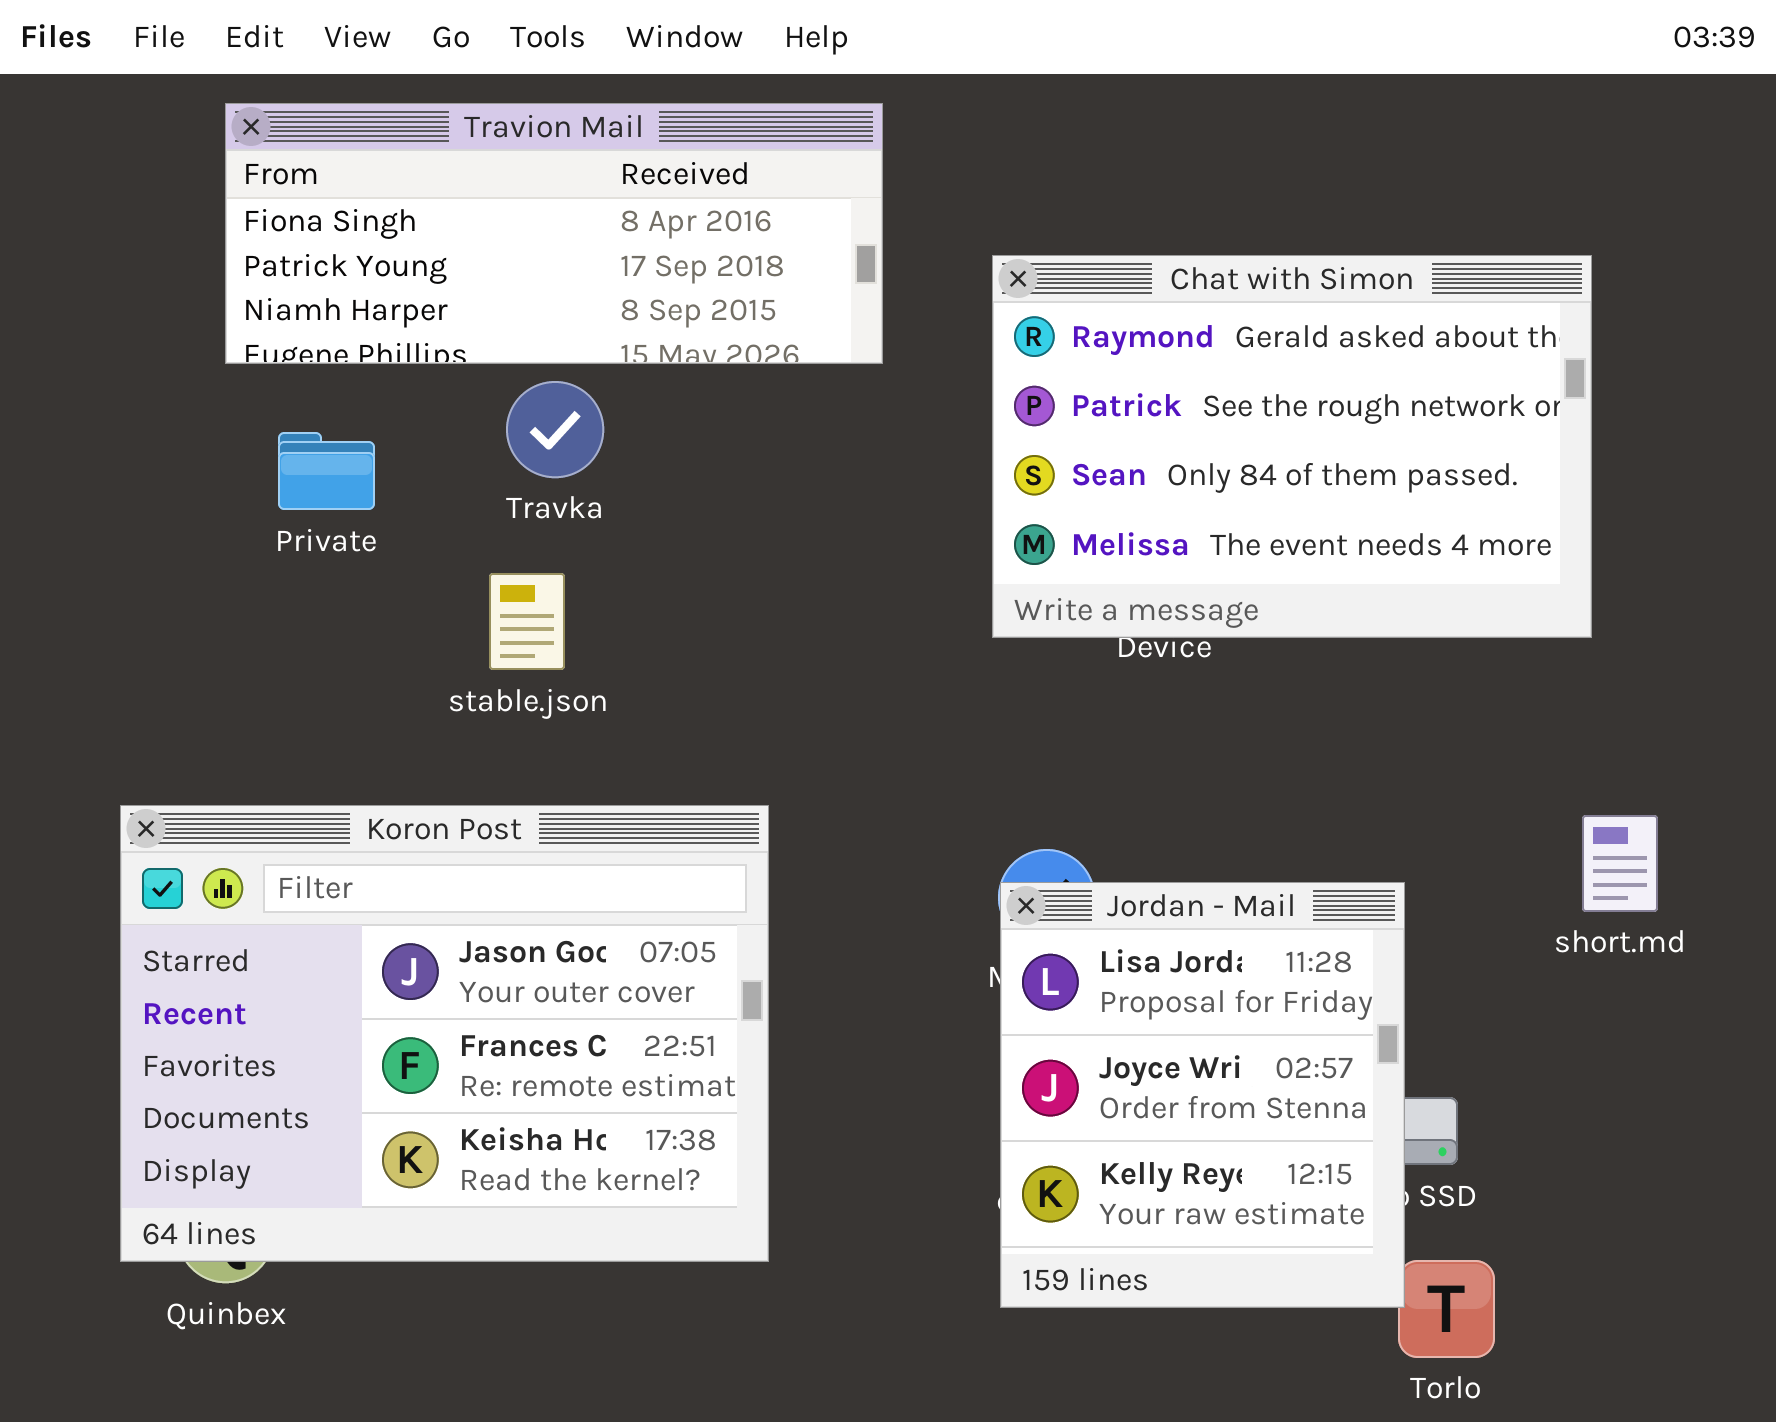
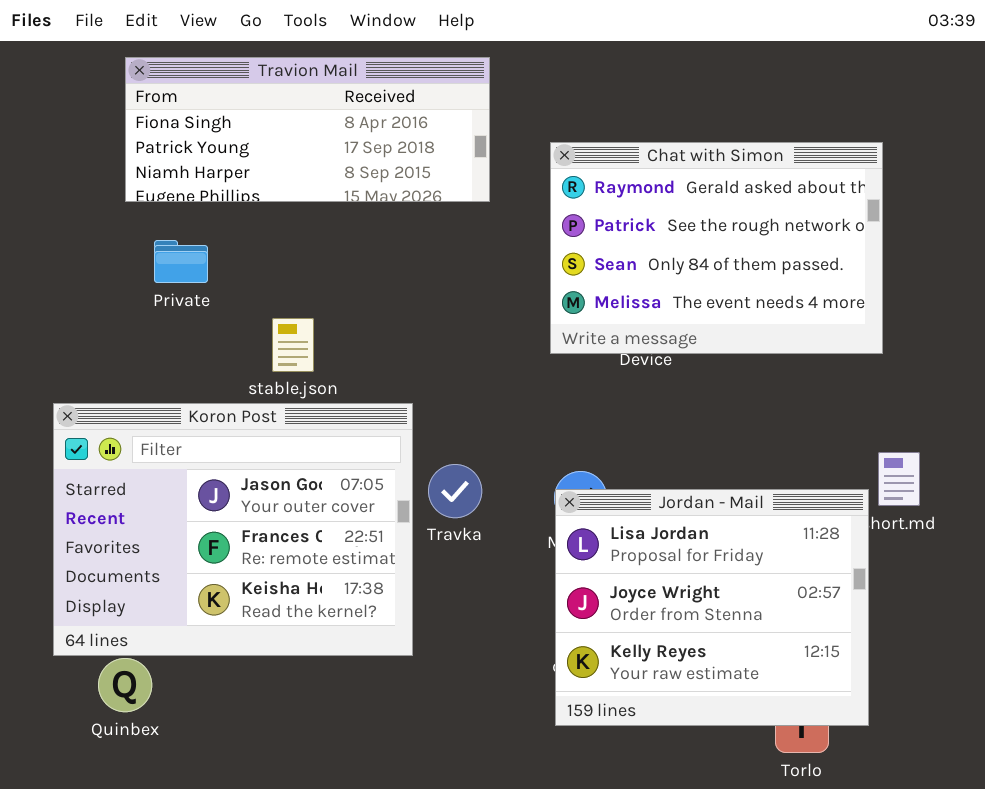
Travka: [506,381,604,478] -> [428,464,482,518], moved
Koron Post: [120,805,769,1262] -> [53,403,413,656], moved
Jordan - Mail: [1000,882,1405,1308] -> [555,489,869,726], resized

